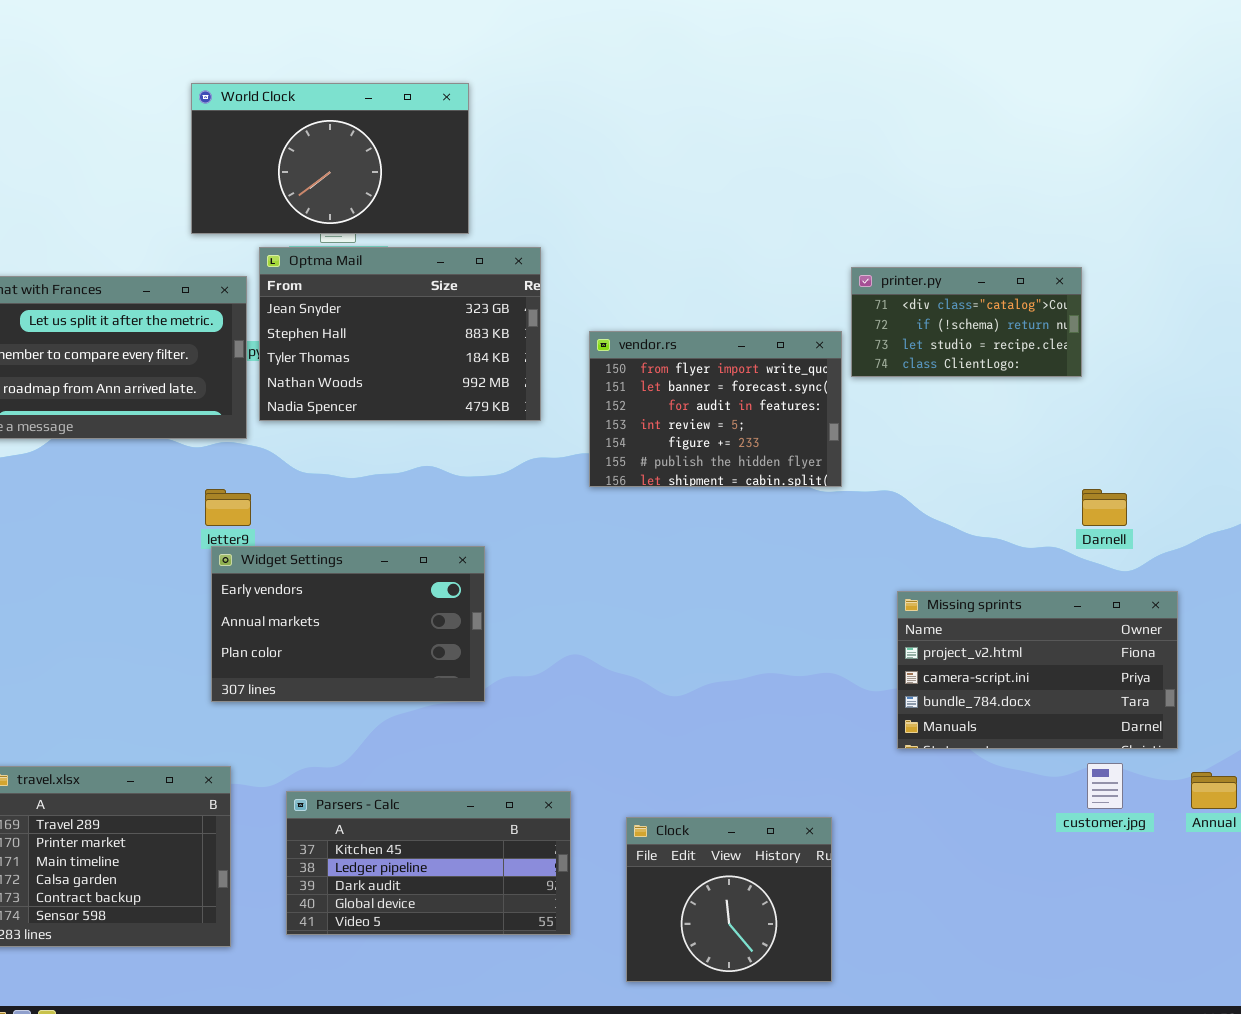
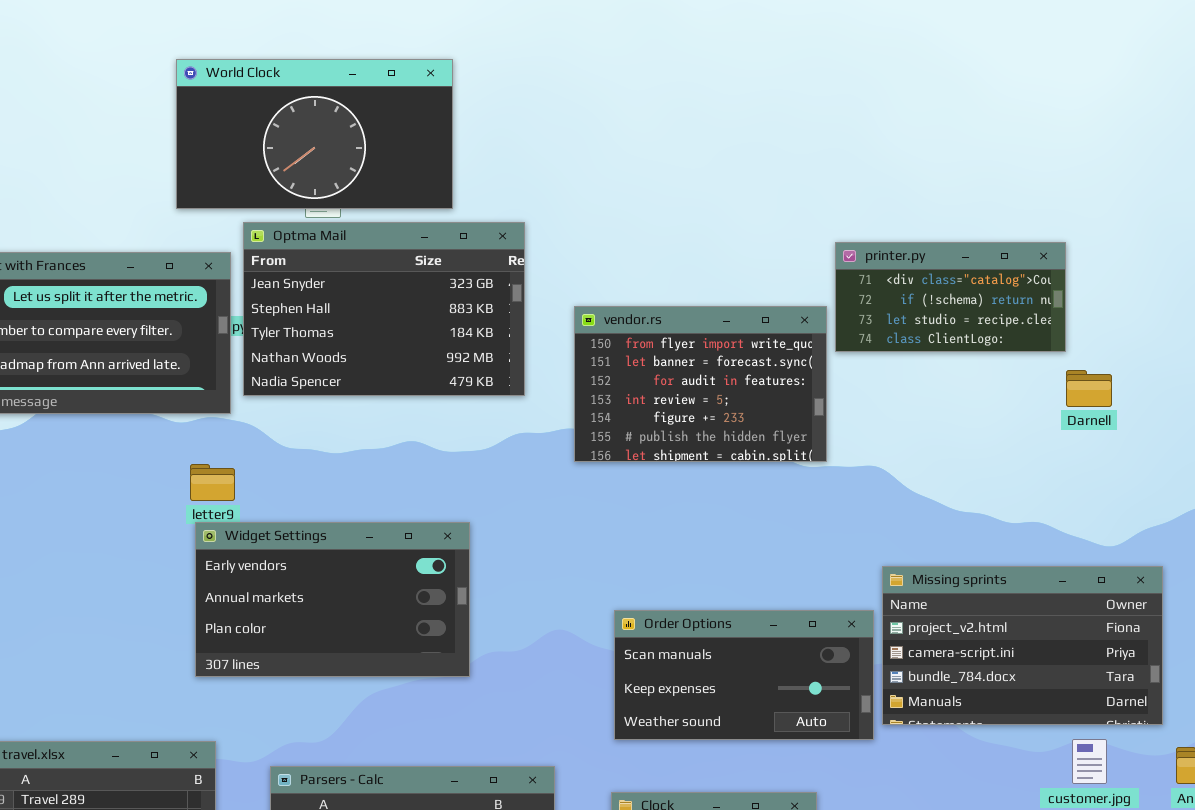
Darnell: [1082,489,1127,526] -> [1066,370,1112,407], moved
Order Options: none -> [614,610,874,740], opened

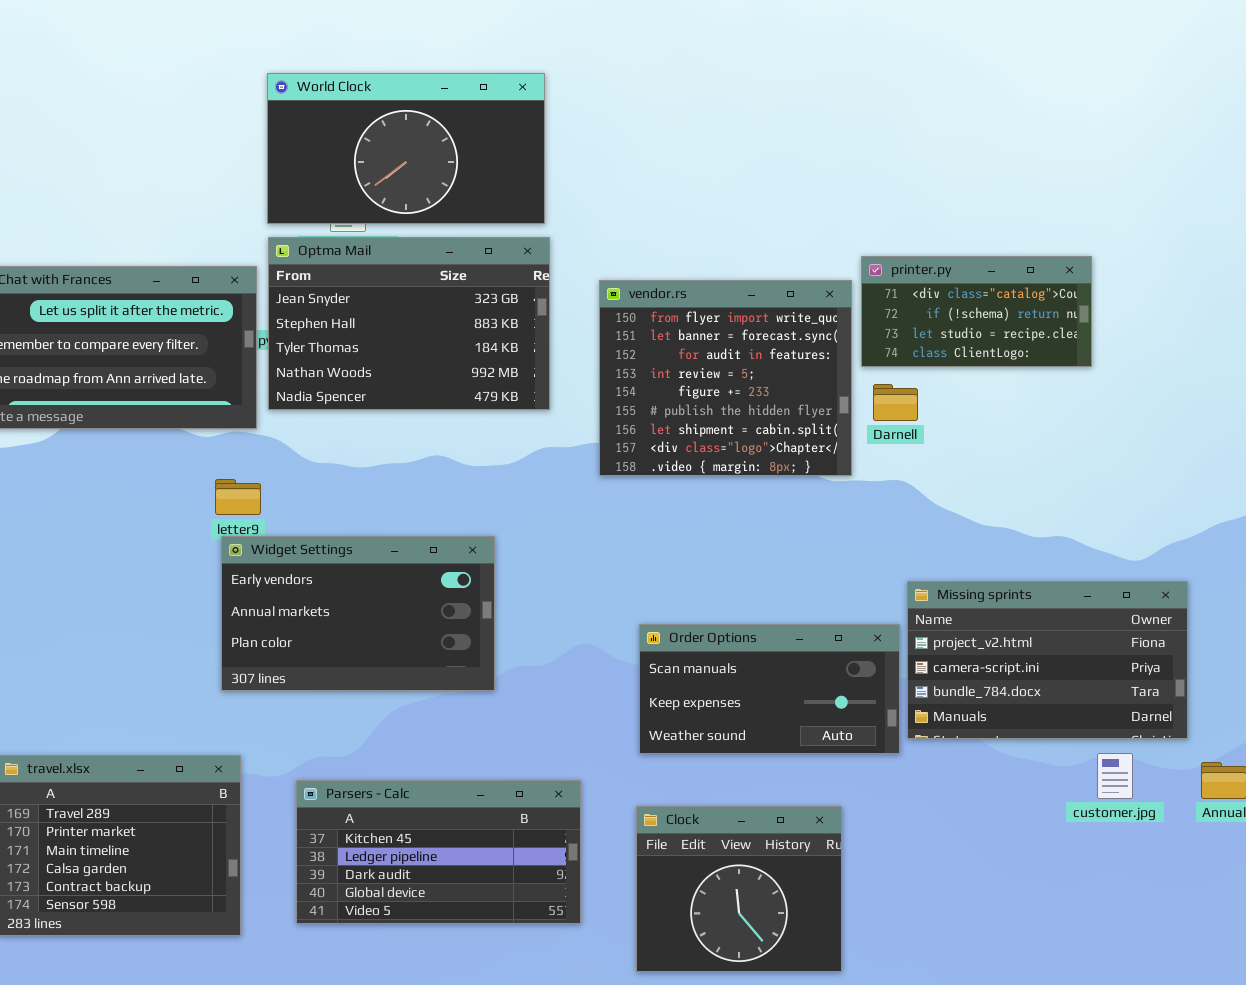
World Clock: [176,59,453,209] -> [267,73,545,224], moved
vendor.rs: [574,306,827,462] -> [599,280,852,476], resized
Darnell: [1066,370,1112,407] -> [873,384,918,421], moved

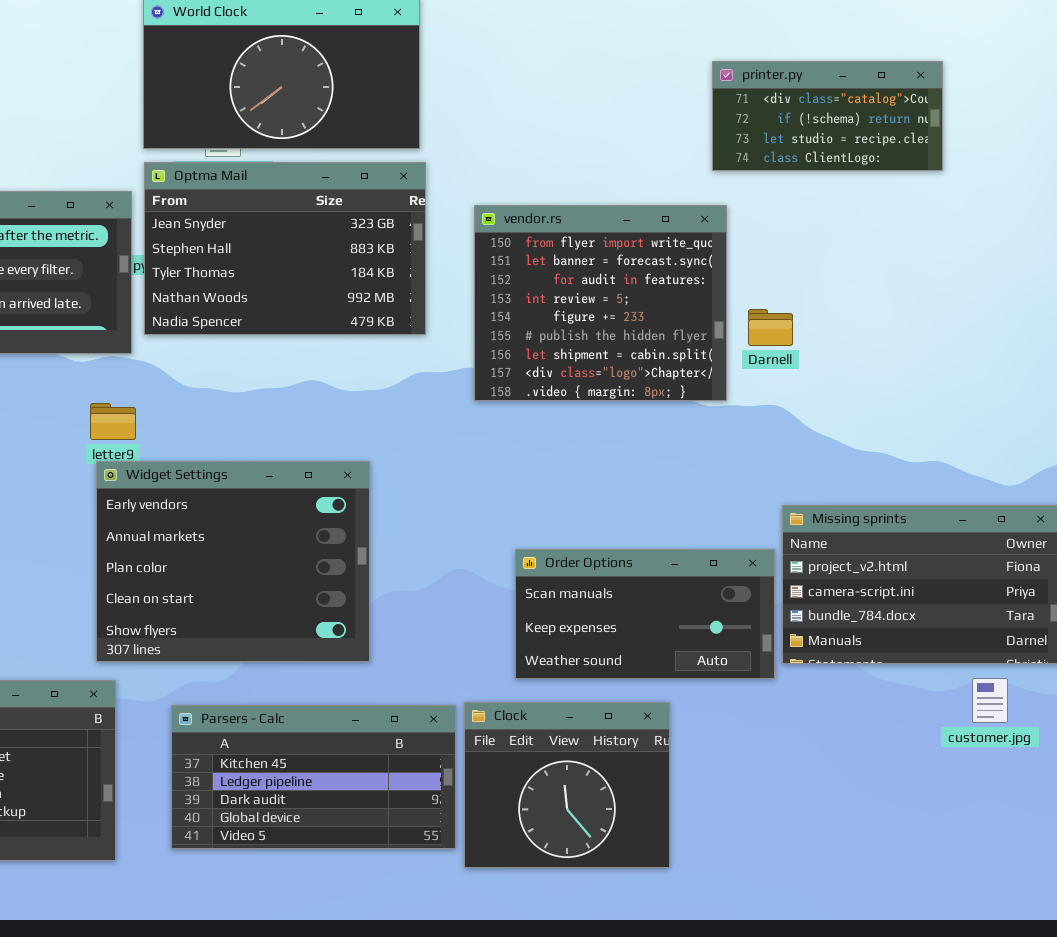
printer.py: [861,256,1092,367] -> [712,61,943,171], moved
Widget Settings: [221,536,495,691] -> [96,461,370,662], resized
Clock: [636,806,842,972] -> [464,702,670,868], moved

